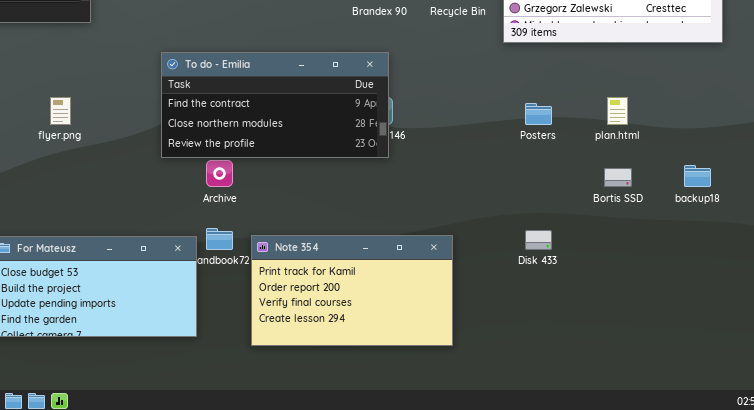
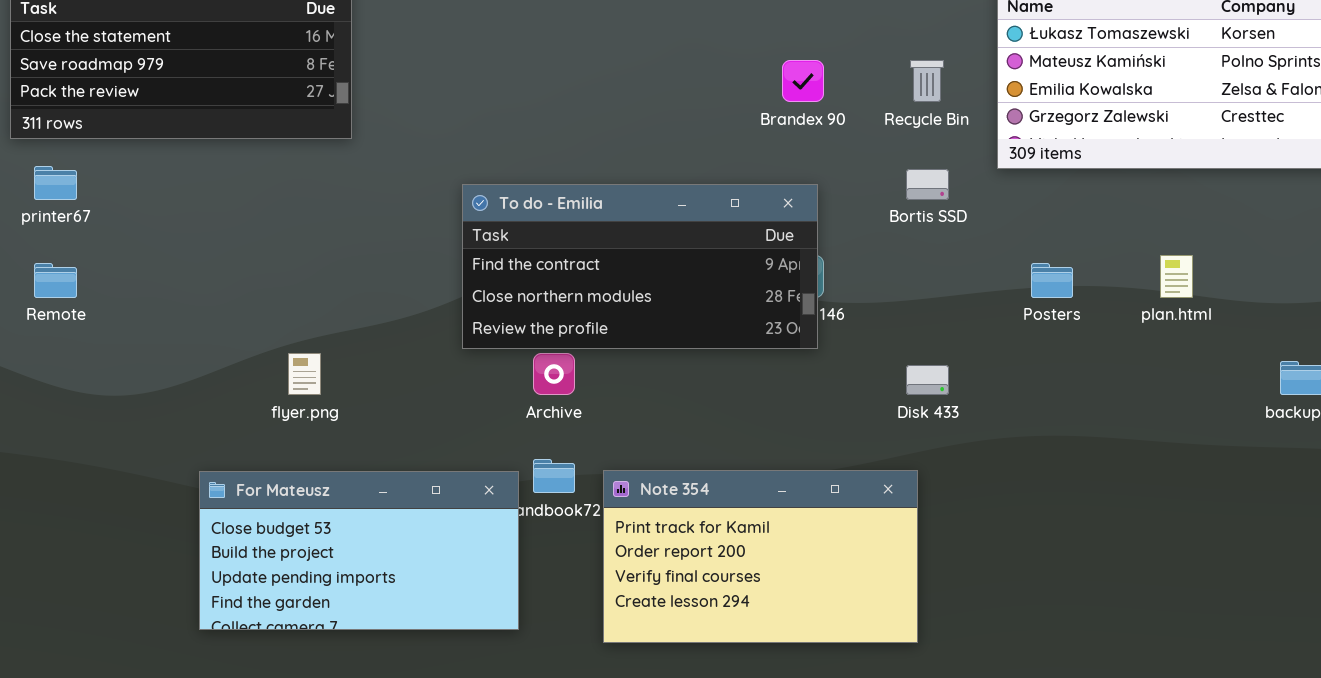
flyer.png: [50,97,71,125] -> [288,353,321,395], moved
Bortis SSD: [604,168,632,187] -> [906,169,949,200], moved
Disk 433: [525,230,552,250] -> [906,365,949,395], moved

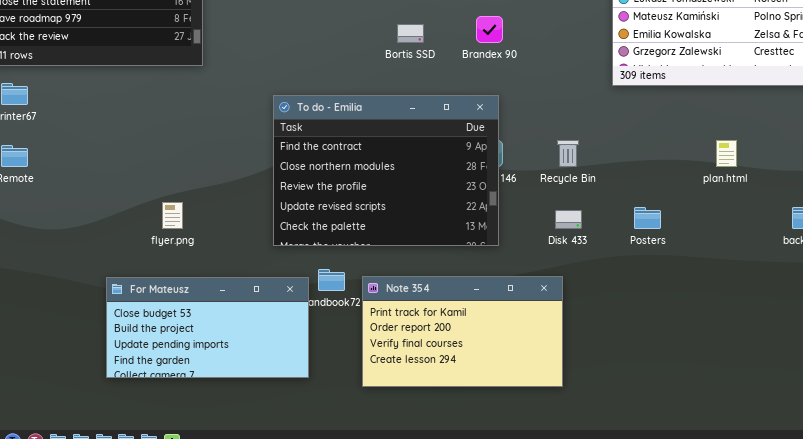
Recycle Bin: [910,60,944,102] -> [557,140,579,167], moved
Bortis SSD: [906,169,949,200] -> [397,24,424,43], moved
To do - Emilia: [462,184,818,349] -> [273,95,499,246], resized
Posters: [1031,263,1073,298] -> [634,207,661,229], moved

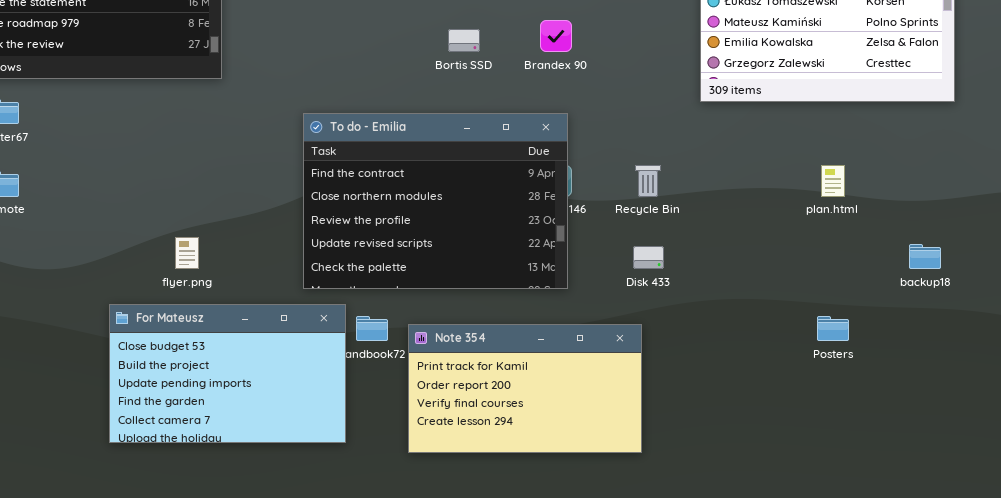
Posters: [634,207,661,229] -> [817,316,849,341], moved
For Mateusz: [106,277,309,378] -> [109,304,346,443], resized

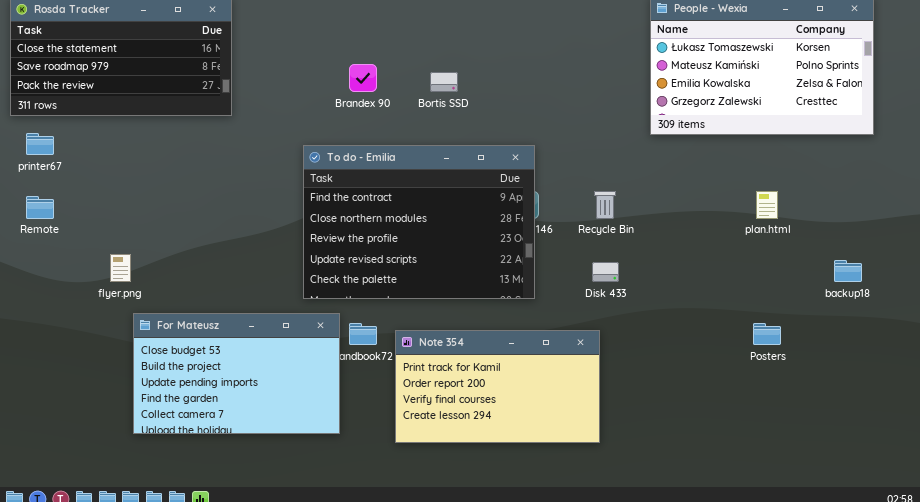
Brandex 90: [540,20,572,52] -> [349,64,377,92], moved
flyer.png: [175,237,199,269] -> [110,254,131,282], moved

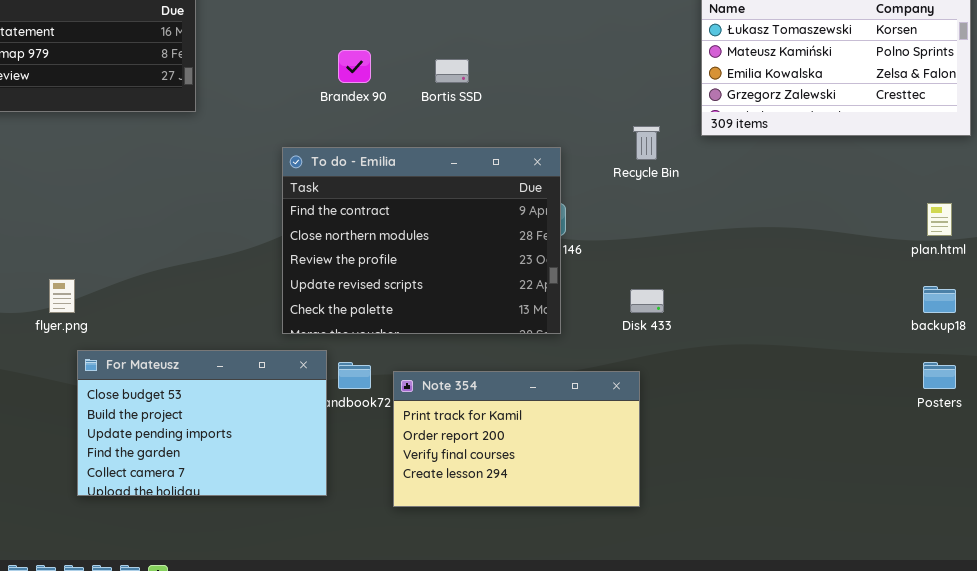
Recycle Bin: [594,191,616,219] -> [633,126,660,160], moved
plan.html: [756,191,778,219] -> [927,203,952,236], moved
Posters: [753,323,781,345] -> [923,362,956,389], moved

